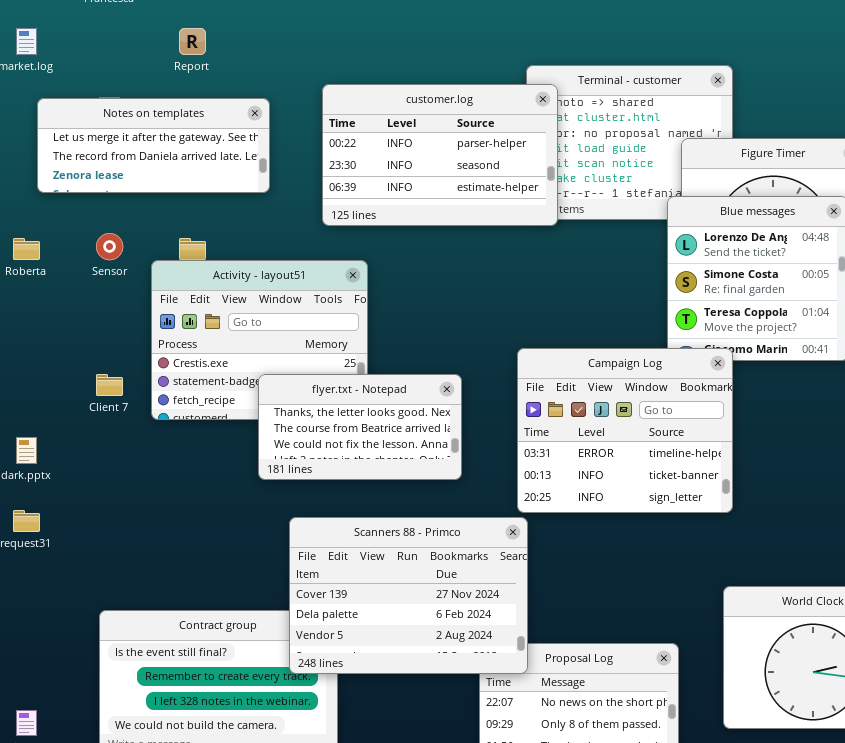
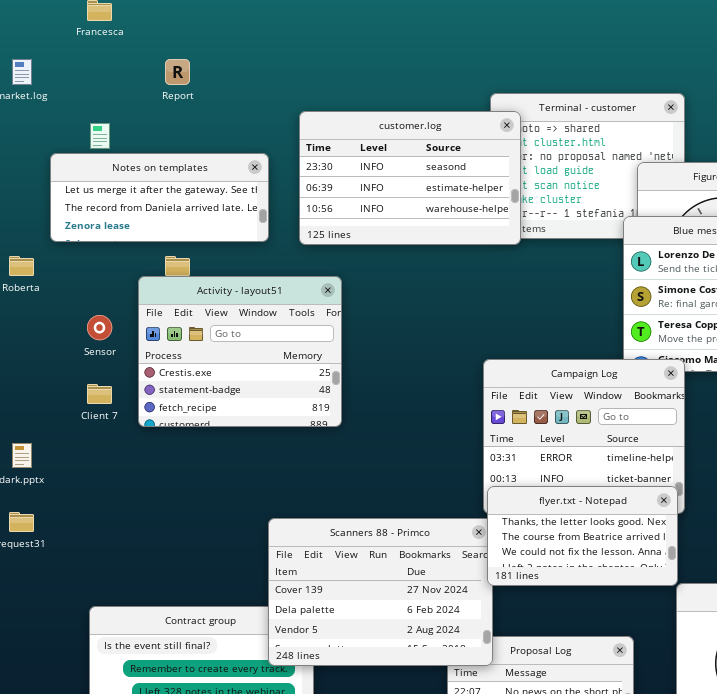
customer.log: [322,84,558,226] -> [299,111,521,245], scrolled down 1 row
Notes on templates: [37,98,270,193] -> [50,153,269,242], moved
Sensor: [96,233,123,260] -> [87,315,112,340], moved
flyer.txt - Notepad: [258,374,462,480] -> [487,486,678,586], moved

